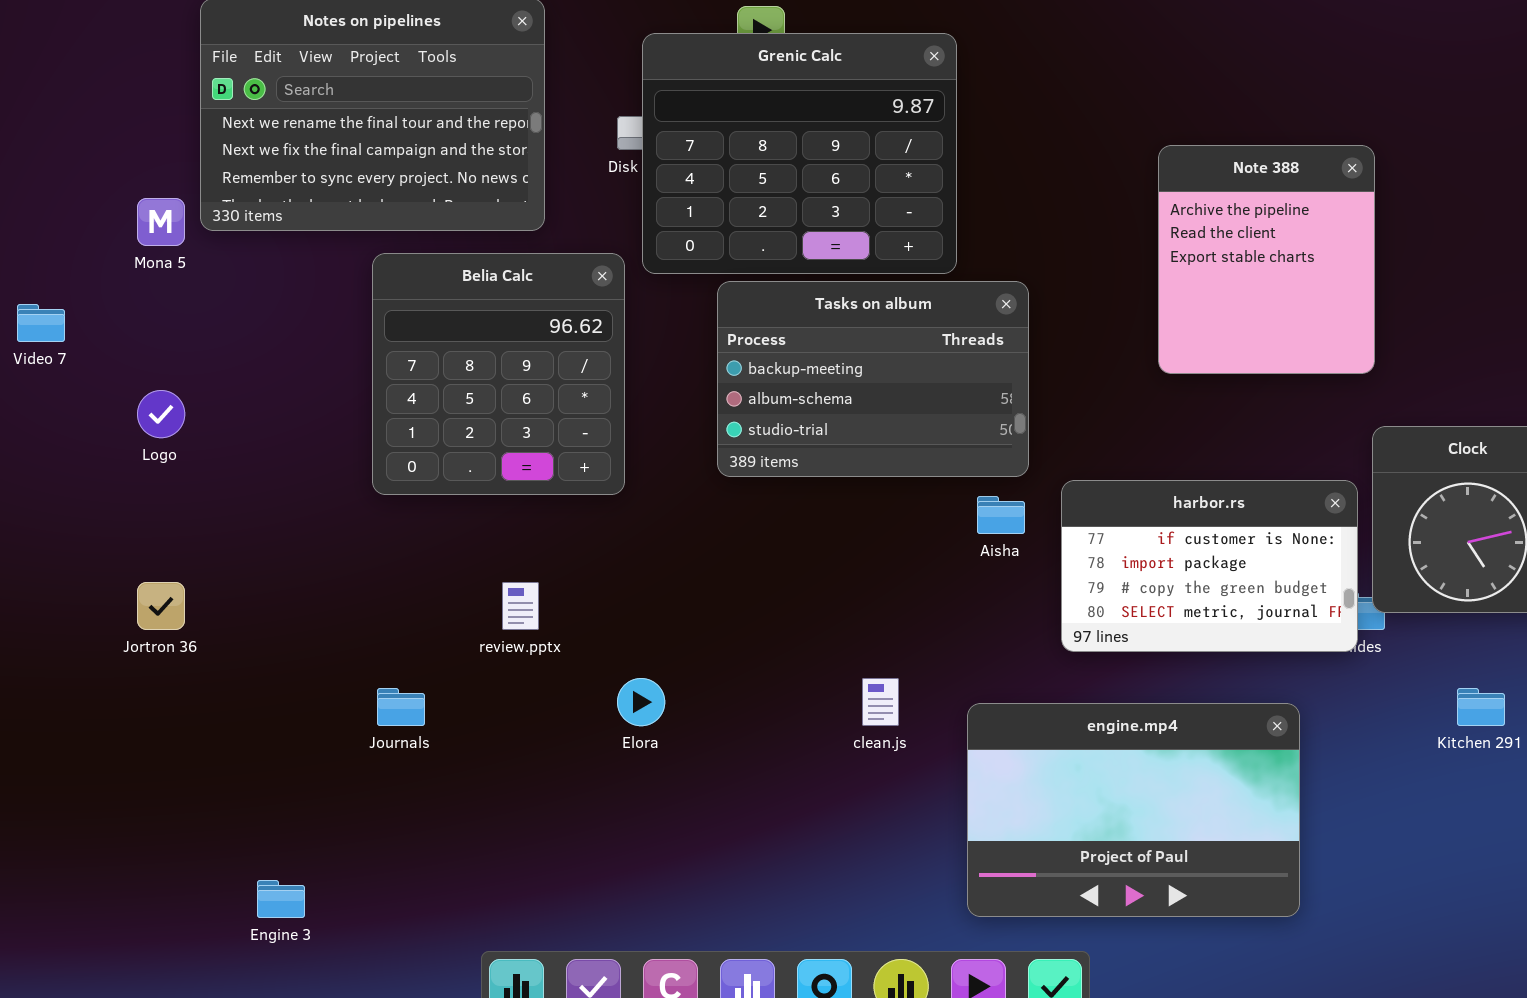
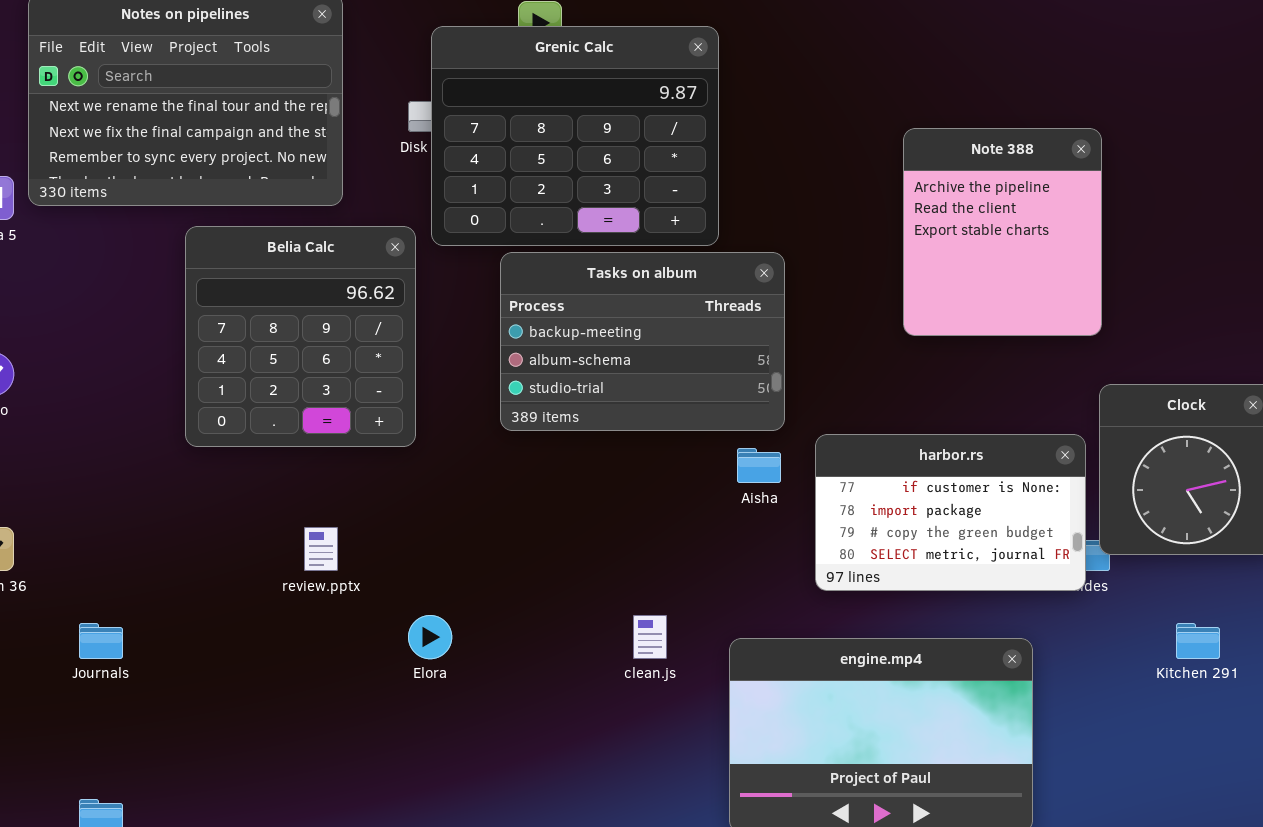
Journals: [377,688,425,726] -> [79,623,123,659], moved

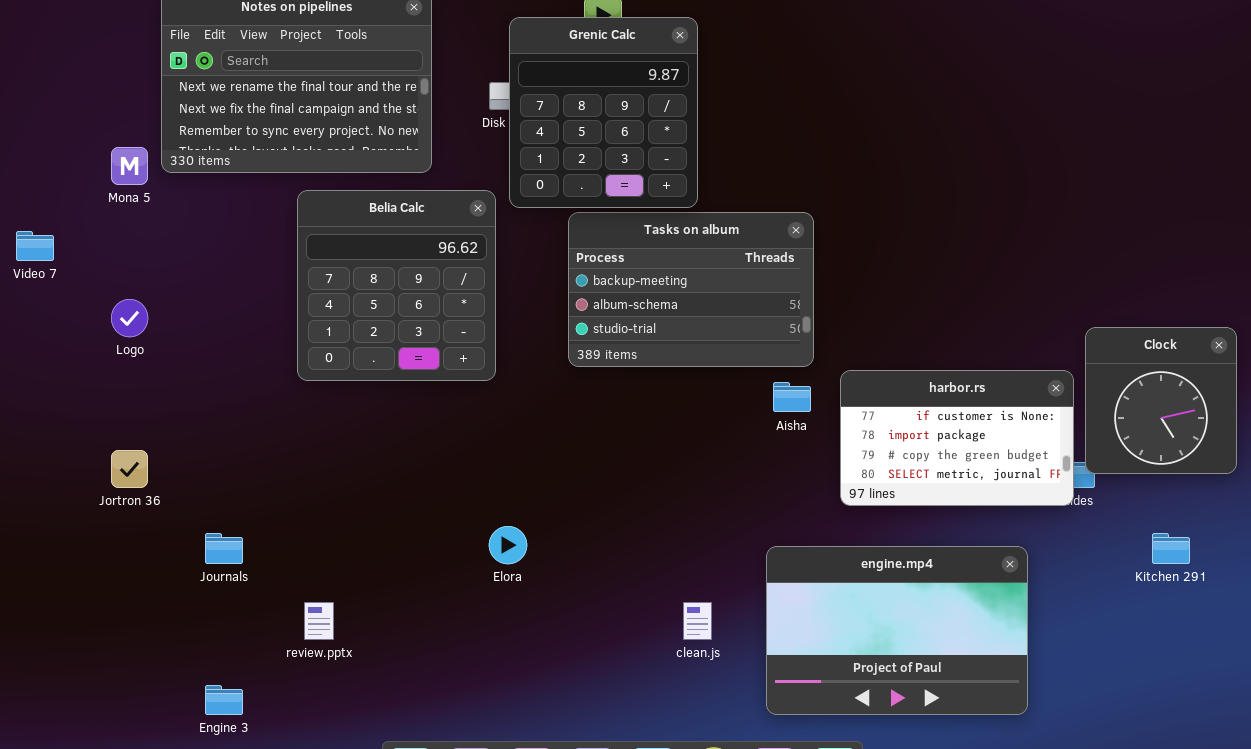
Grenic Calc: [431,26,719,246] -> [509,17,698,208], resized
Note 388: [903,128,1102,336] -> none, closed
review.pptx: [304,527,338,571] -> [304,602,334,640], moved
clean.js: [633,615,667,659] -> [683,602,712,640], moved

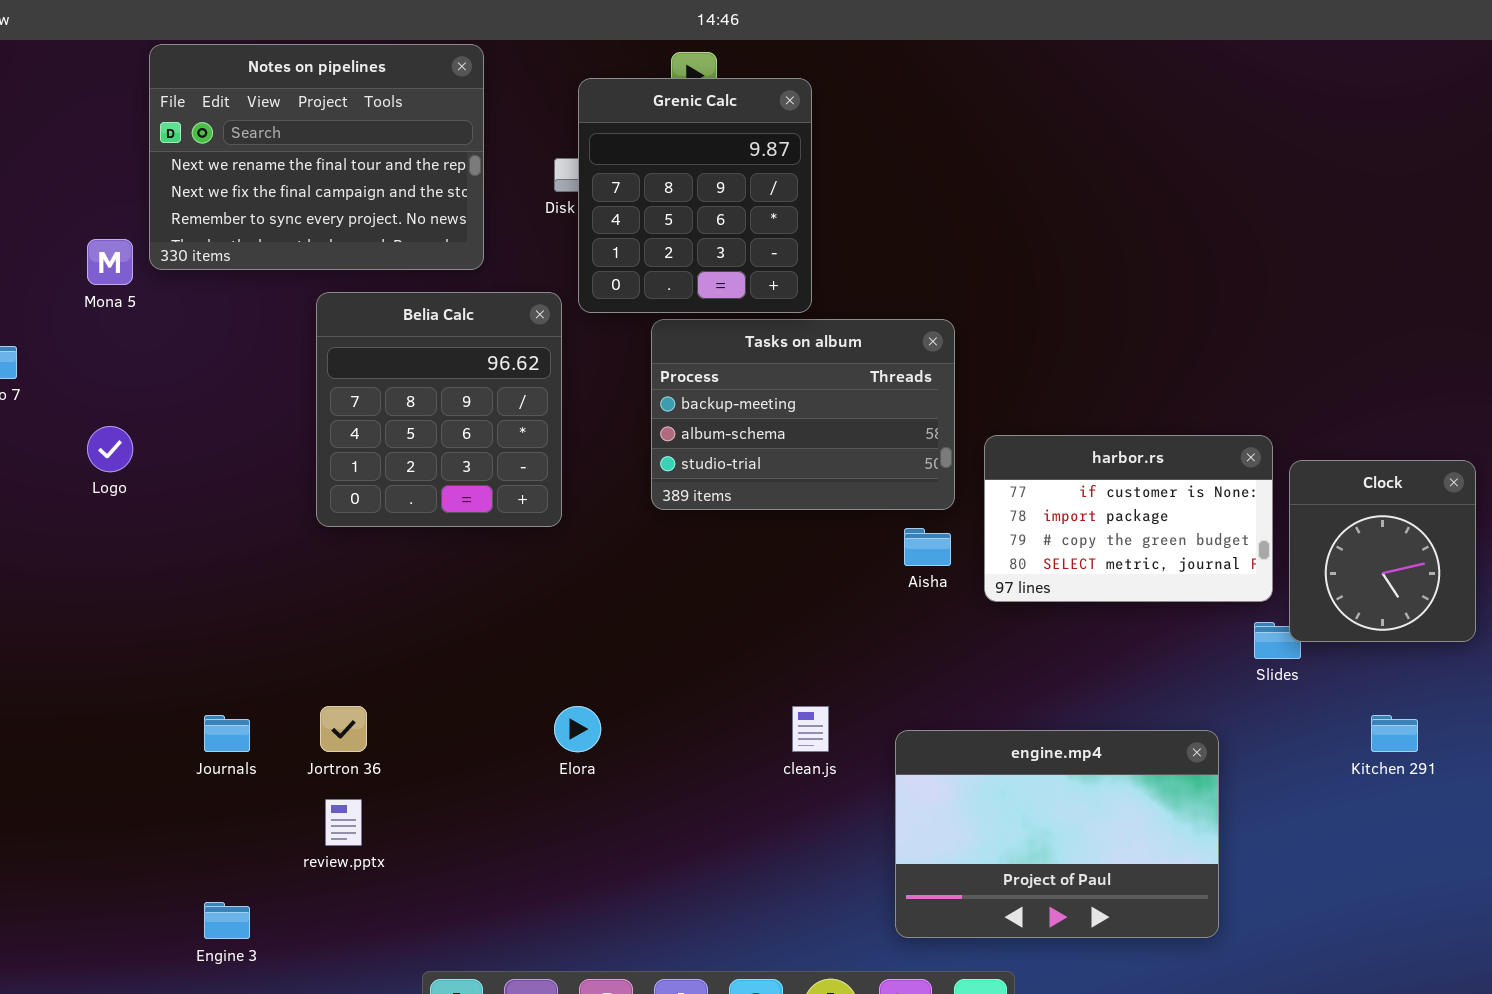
harbor.rs: [840,370,1074,506] -> [984,435,1273,602], moved
Jortron 36: [111,450,148,488] -> [320,706,367,752], moved
clean.js: [683,602,712,640] -> [792,706,829,752], moved

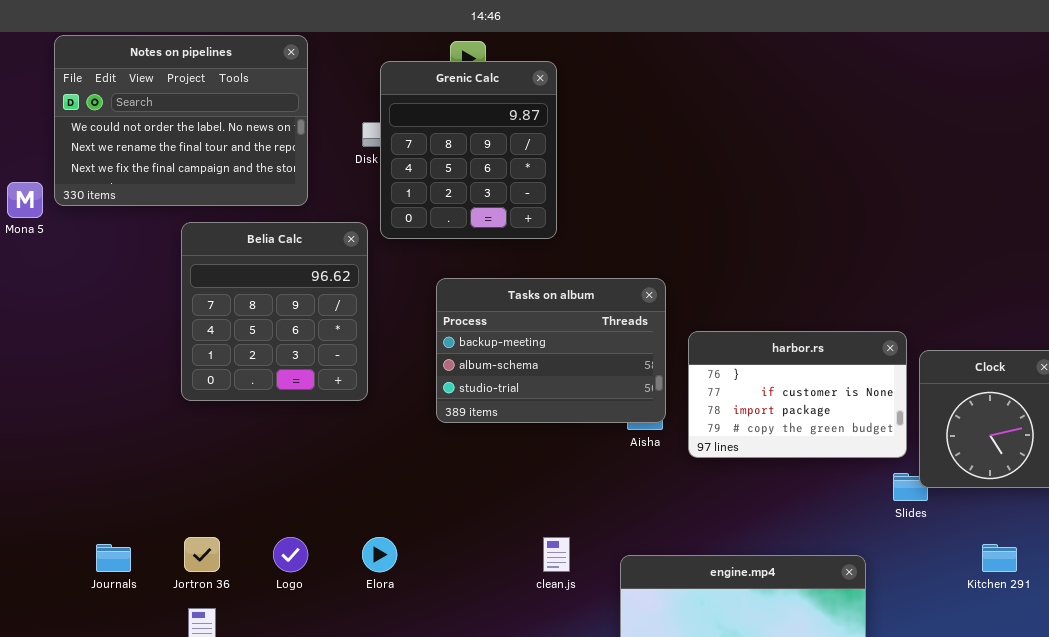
Notes on pipelines: [149,44,484,270] -> [54,35,308,206], scrolled up 1 row
Tasks on album: [651,319,955,510] -> [436,278,666,423], moved
Logo: [87,426,133,472] -> [273,537,308,572], moved
harbor.rs: [984,435,1273,602] -> [688,331,907,458], scrolled up 1 row

